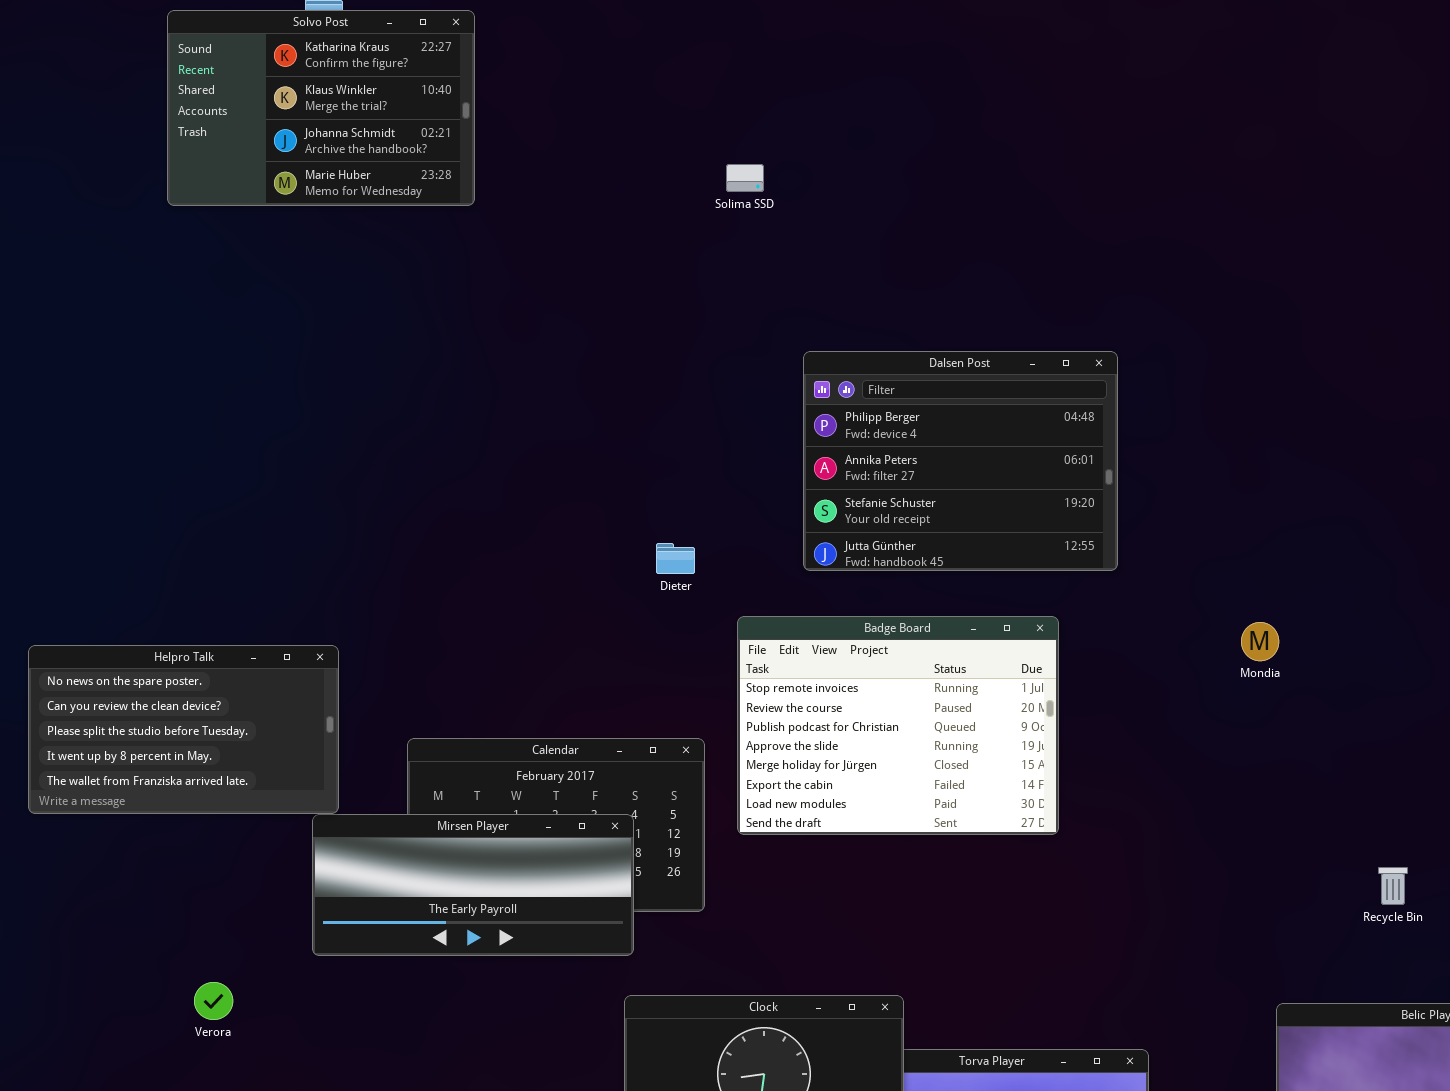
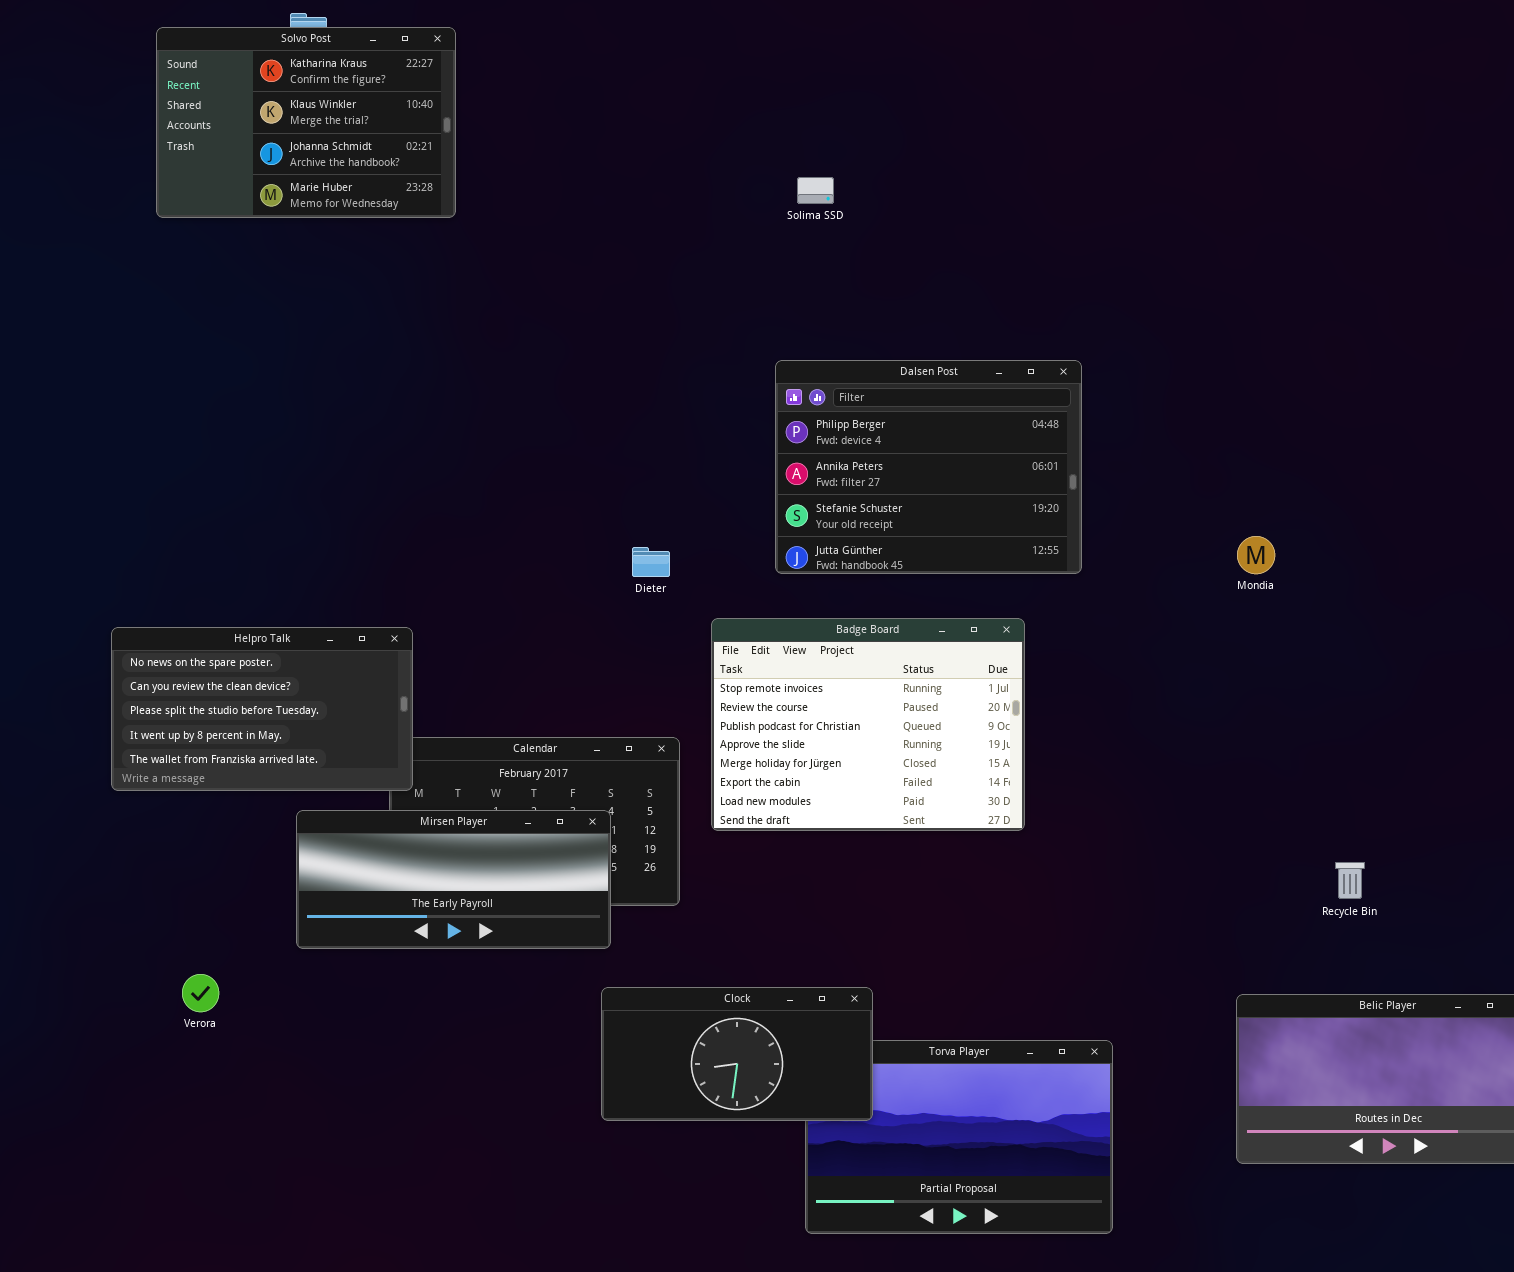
Solima SSD: [726,164,764,192] -> [797,177,834,204], moved
Mondia: [1241,622,1279,661] -> [1237,536,1275,574], moved
Helpro Talk: [28,645,339,814] -> [111,627,413,791], moved

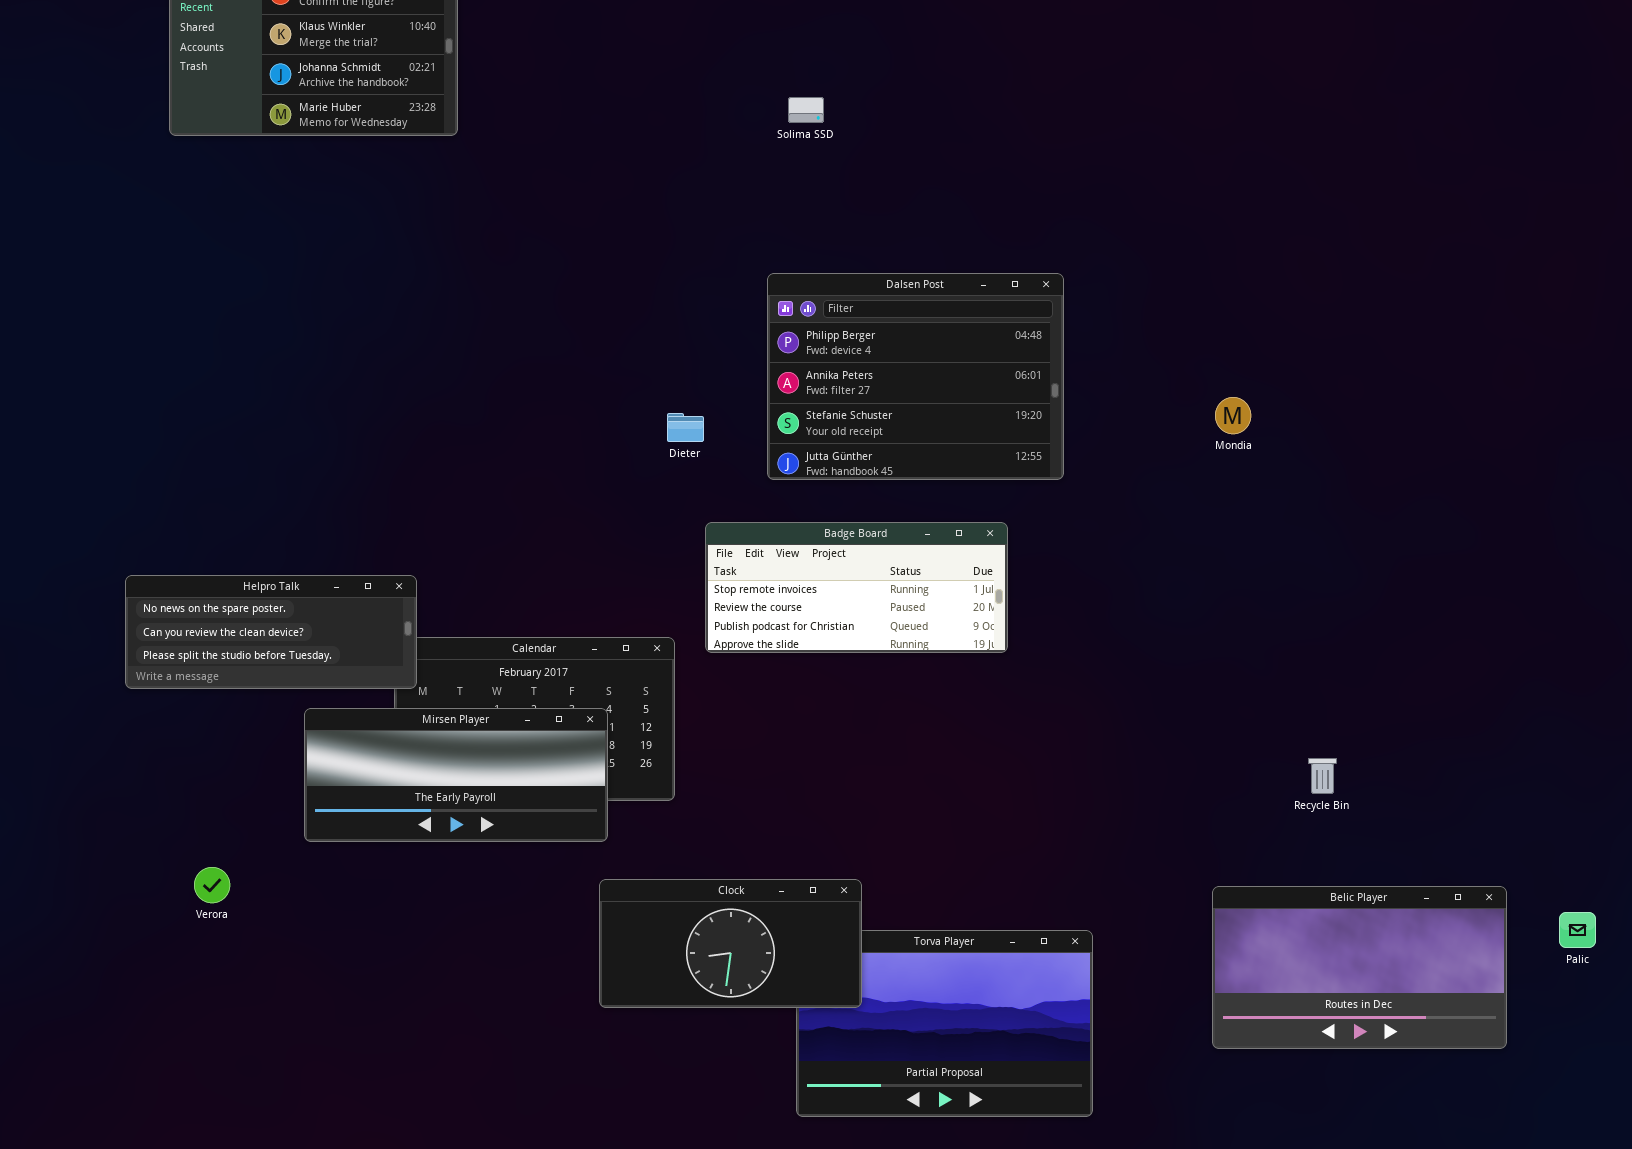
Mondia: [1237,536,1275,574] -> [1215,397,1251,434], moved
Dieter: [632,547,670,577] -> [667,413,704,442], moved
Badge Board: [711,618,1025,831] -> [705,522,1008,653], resized
Helpro Talk: [111,627,413,791] -> [125,575,417,689], resized

